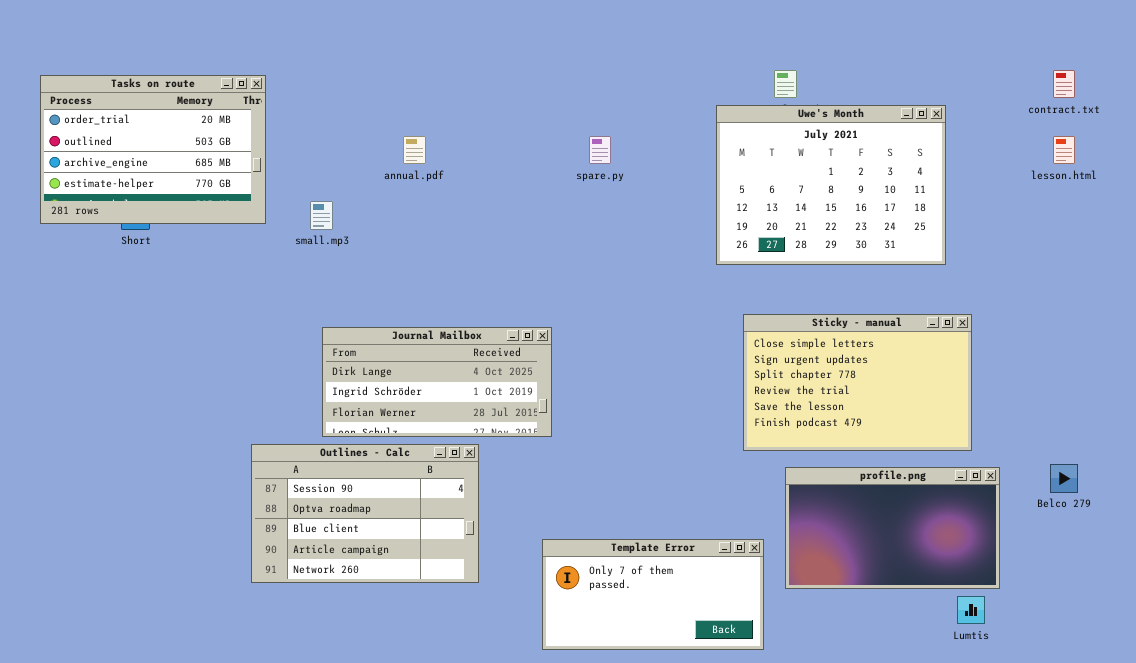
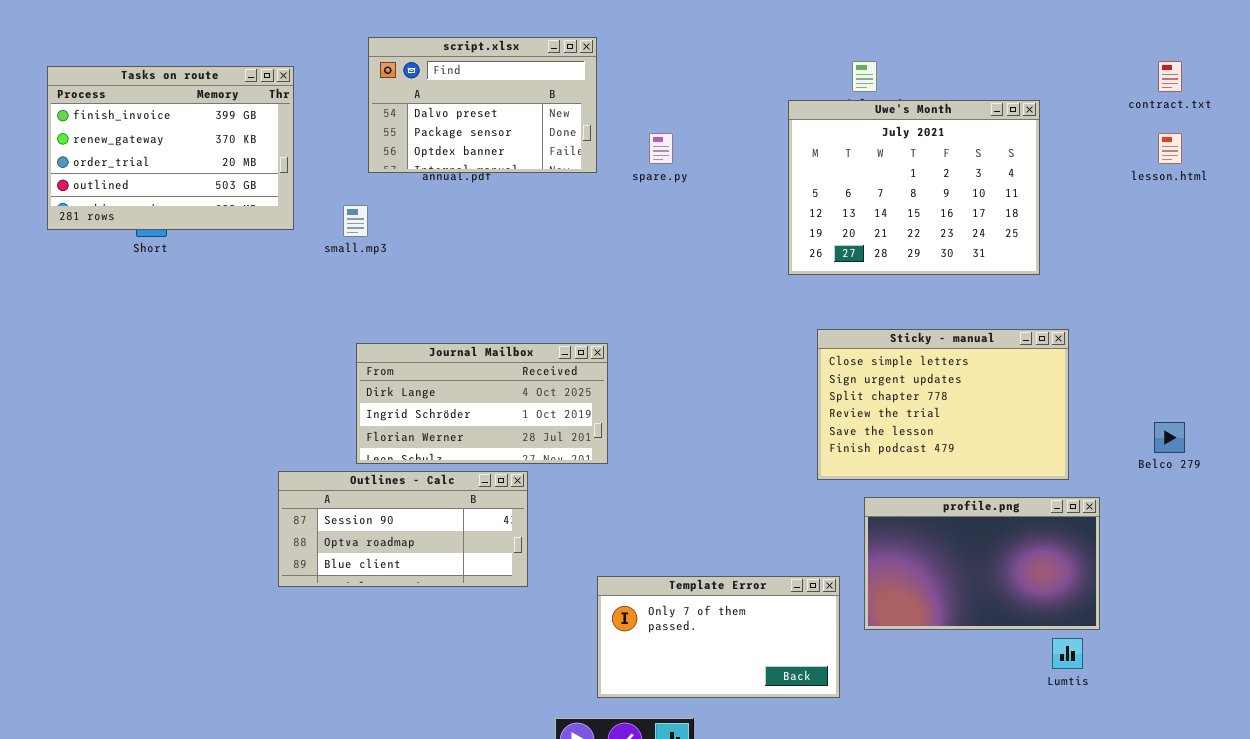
script.xlsx: none -> [368,37,597,173], opened
Tasks on route: [40,75,266,224] -> [47,66,294,230], scrolled up 2 rows
Outlines - Calc: [251,444,479,583] -> [278,471,528,587], resized
Belco 279: [1050,464,1078,493] -> [1154,422,1185,453], moved

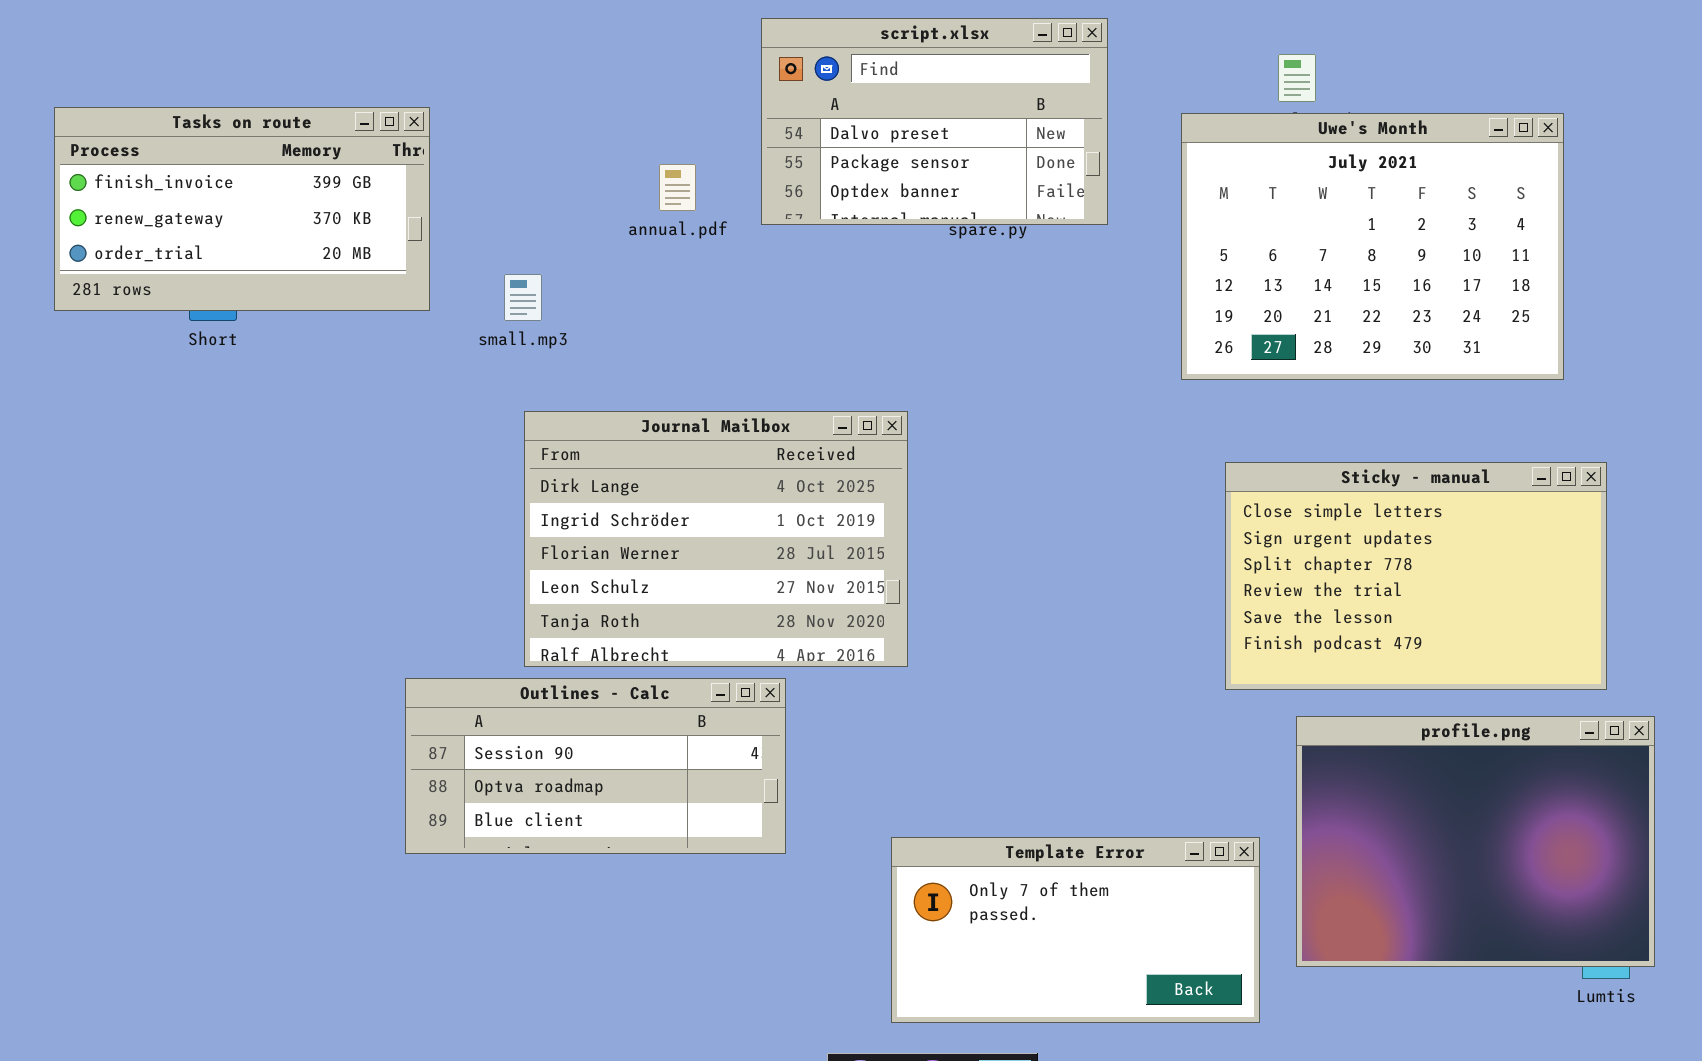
script.xlsx: [368,37,597,173] -> [761,18,1108,225], moved
Tasks on route: [47,66,294,230] -> [54,107,430,311], resized
Journal Mailbox: [356,343,608,464] -> [524,411,908,667], resized
profile.png: [864,497,1100,630] -> [1296,716,1655,967], resized

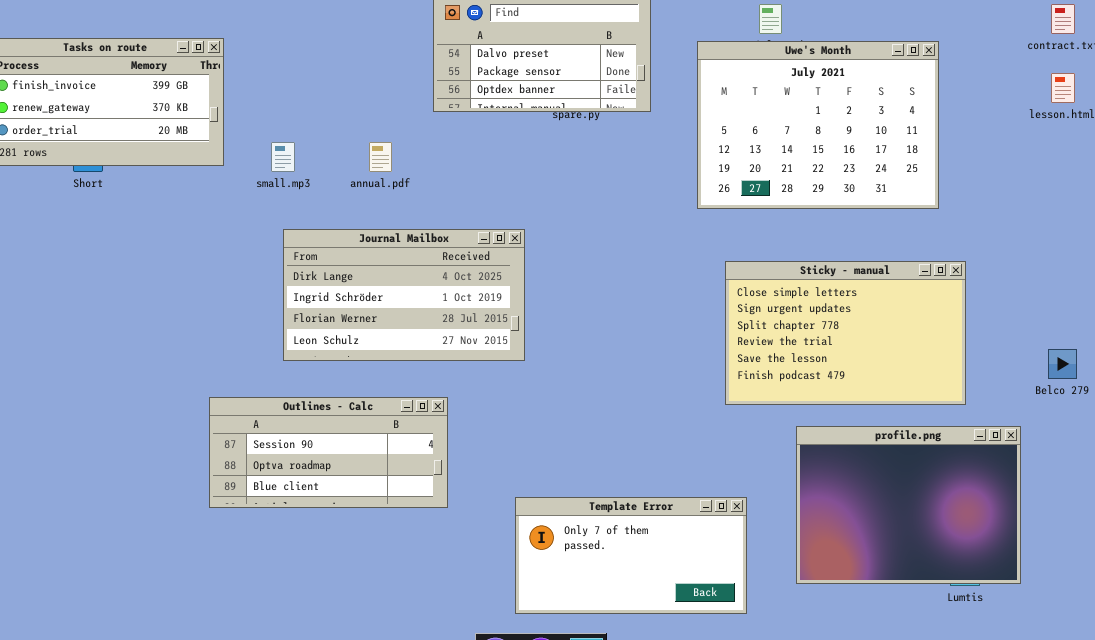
annual.pdf: [659,164,696,211] -> [369,142,392,172], moved
Journal Mailbox: [524,411,908,667] -> [283,229,525,361], resized
profile.png: [1296,716,1655,967] -> [796,426,1021,584], moved

